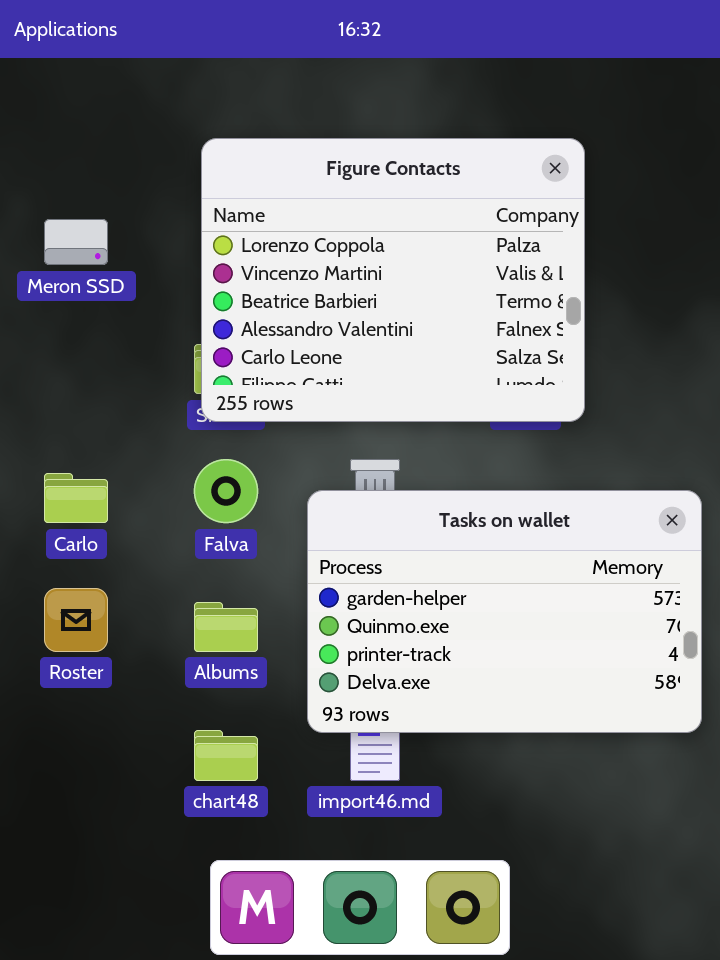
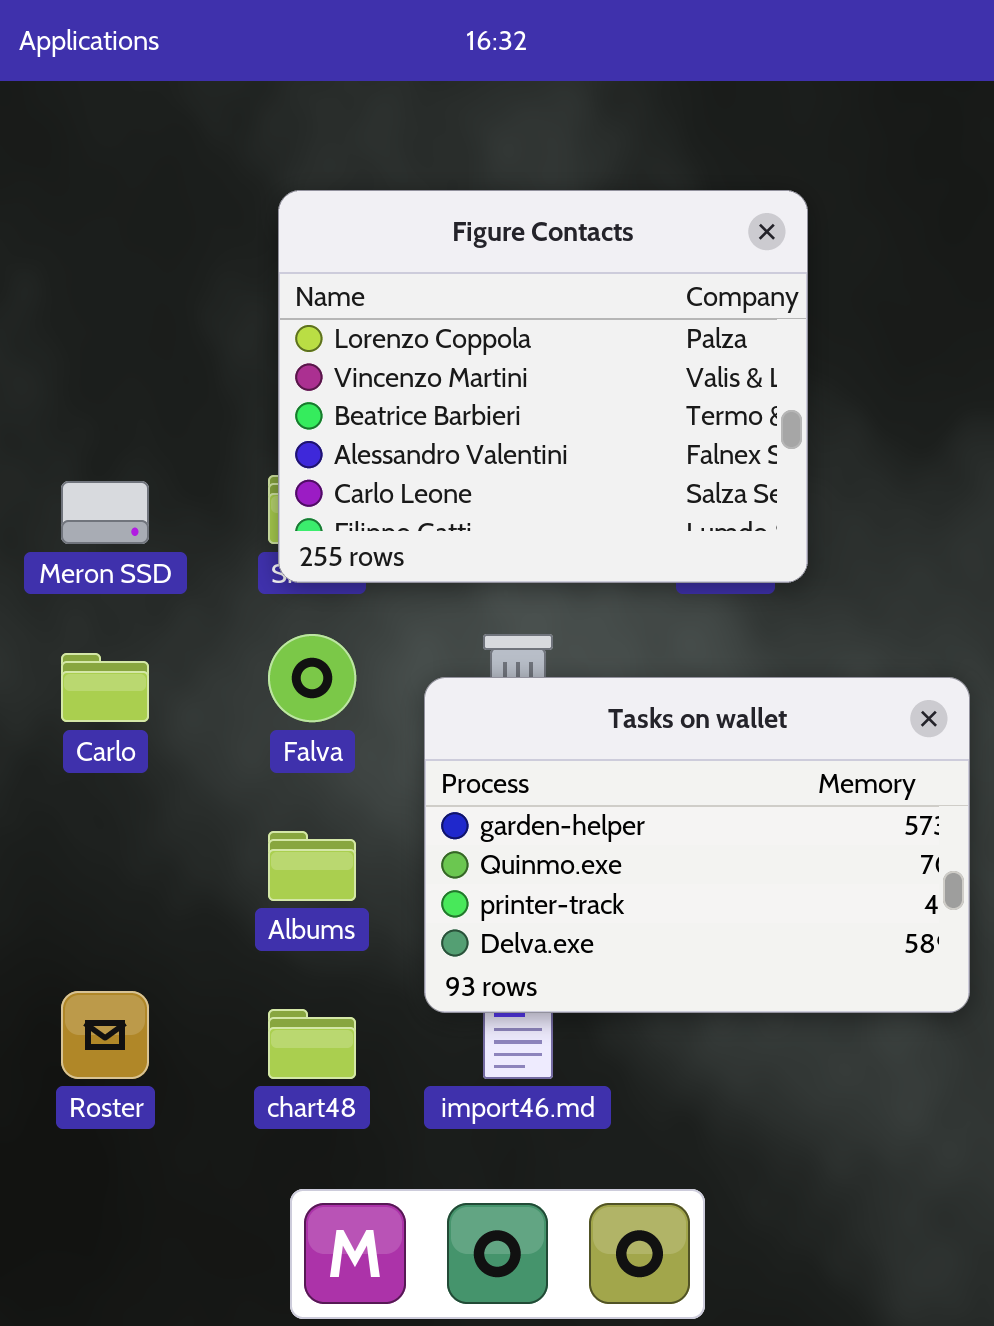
Meron SSD: [44,219,108,265] -> [61,481,149,544], moved
Roster: [44,588,108,652] -> [61,991,149,1079], moved

